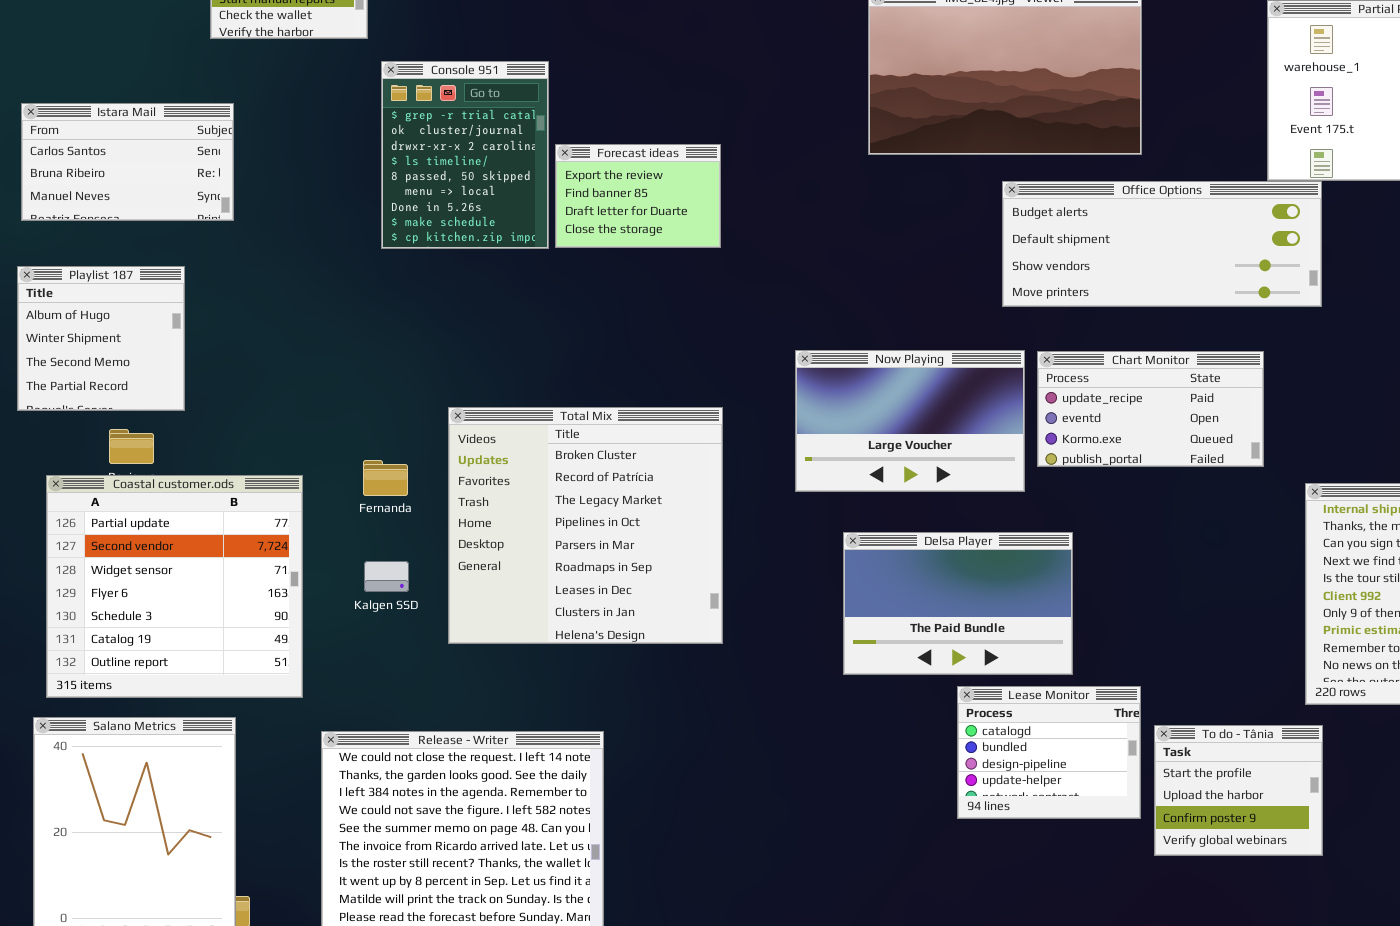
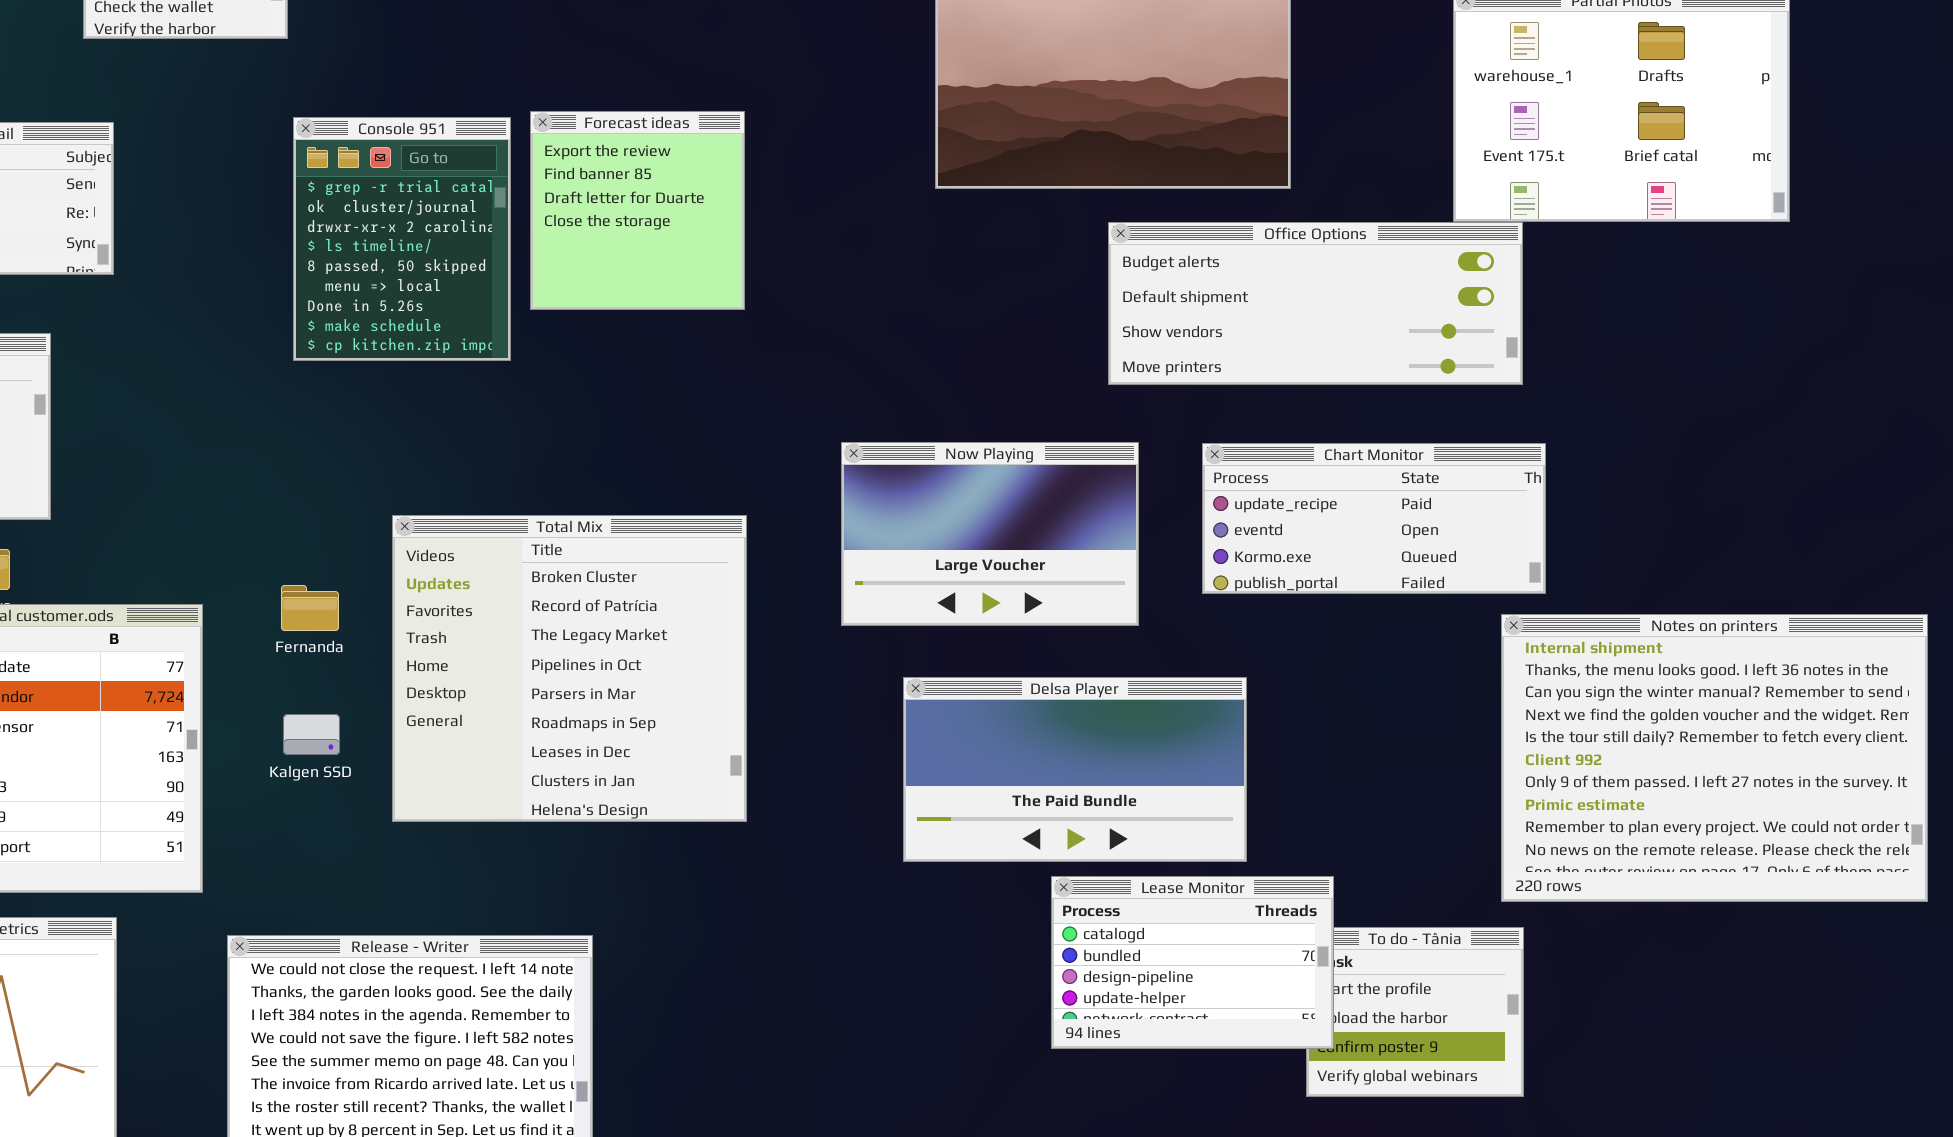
Console 951: [381,61,549,249] -> [293,117,511,361], moved
Forecast ideas: [555,144,721,248] -> [530,111,745,310], resized
Chart Monitor: [1037,351,1264,467] -> [1202,443,1546,594], moved, resized
Delsa Player: [843,532,1073,675] -> [903,677,1247,862], resized
Lease Monitor: [957,686,1141,819] -> [1051,876,1334,1049], resized

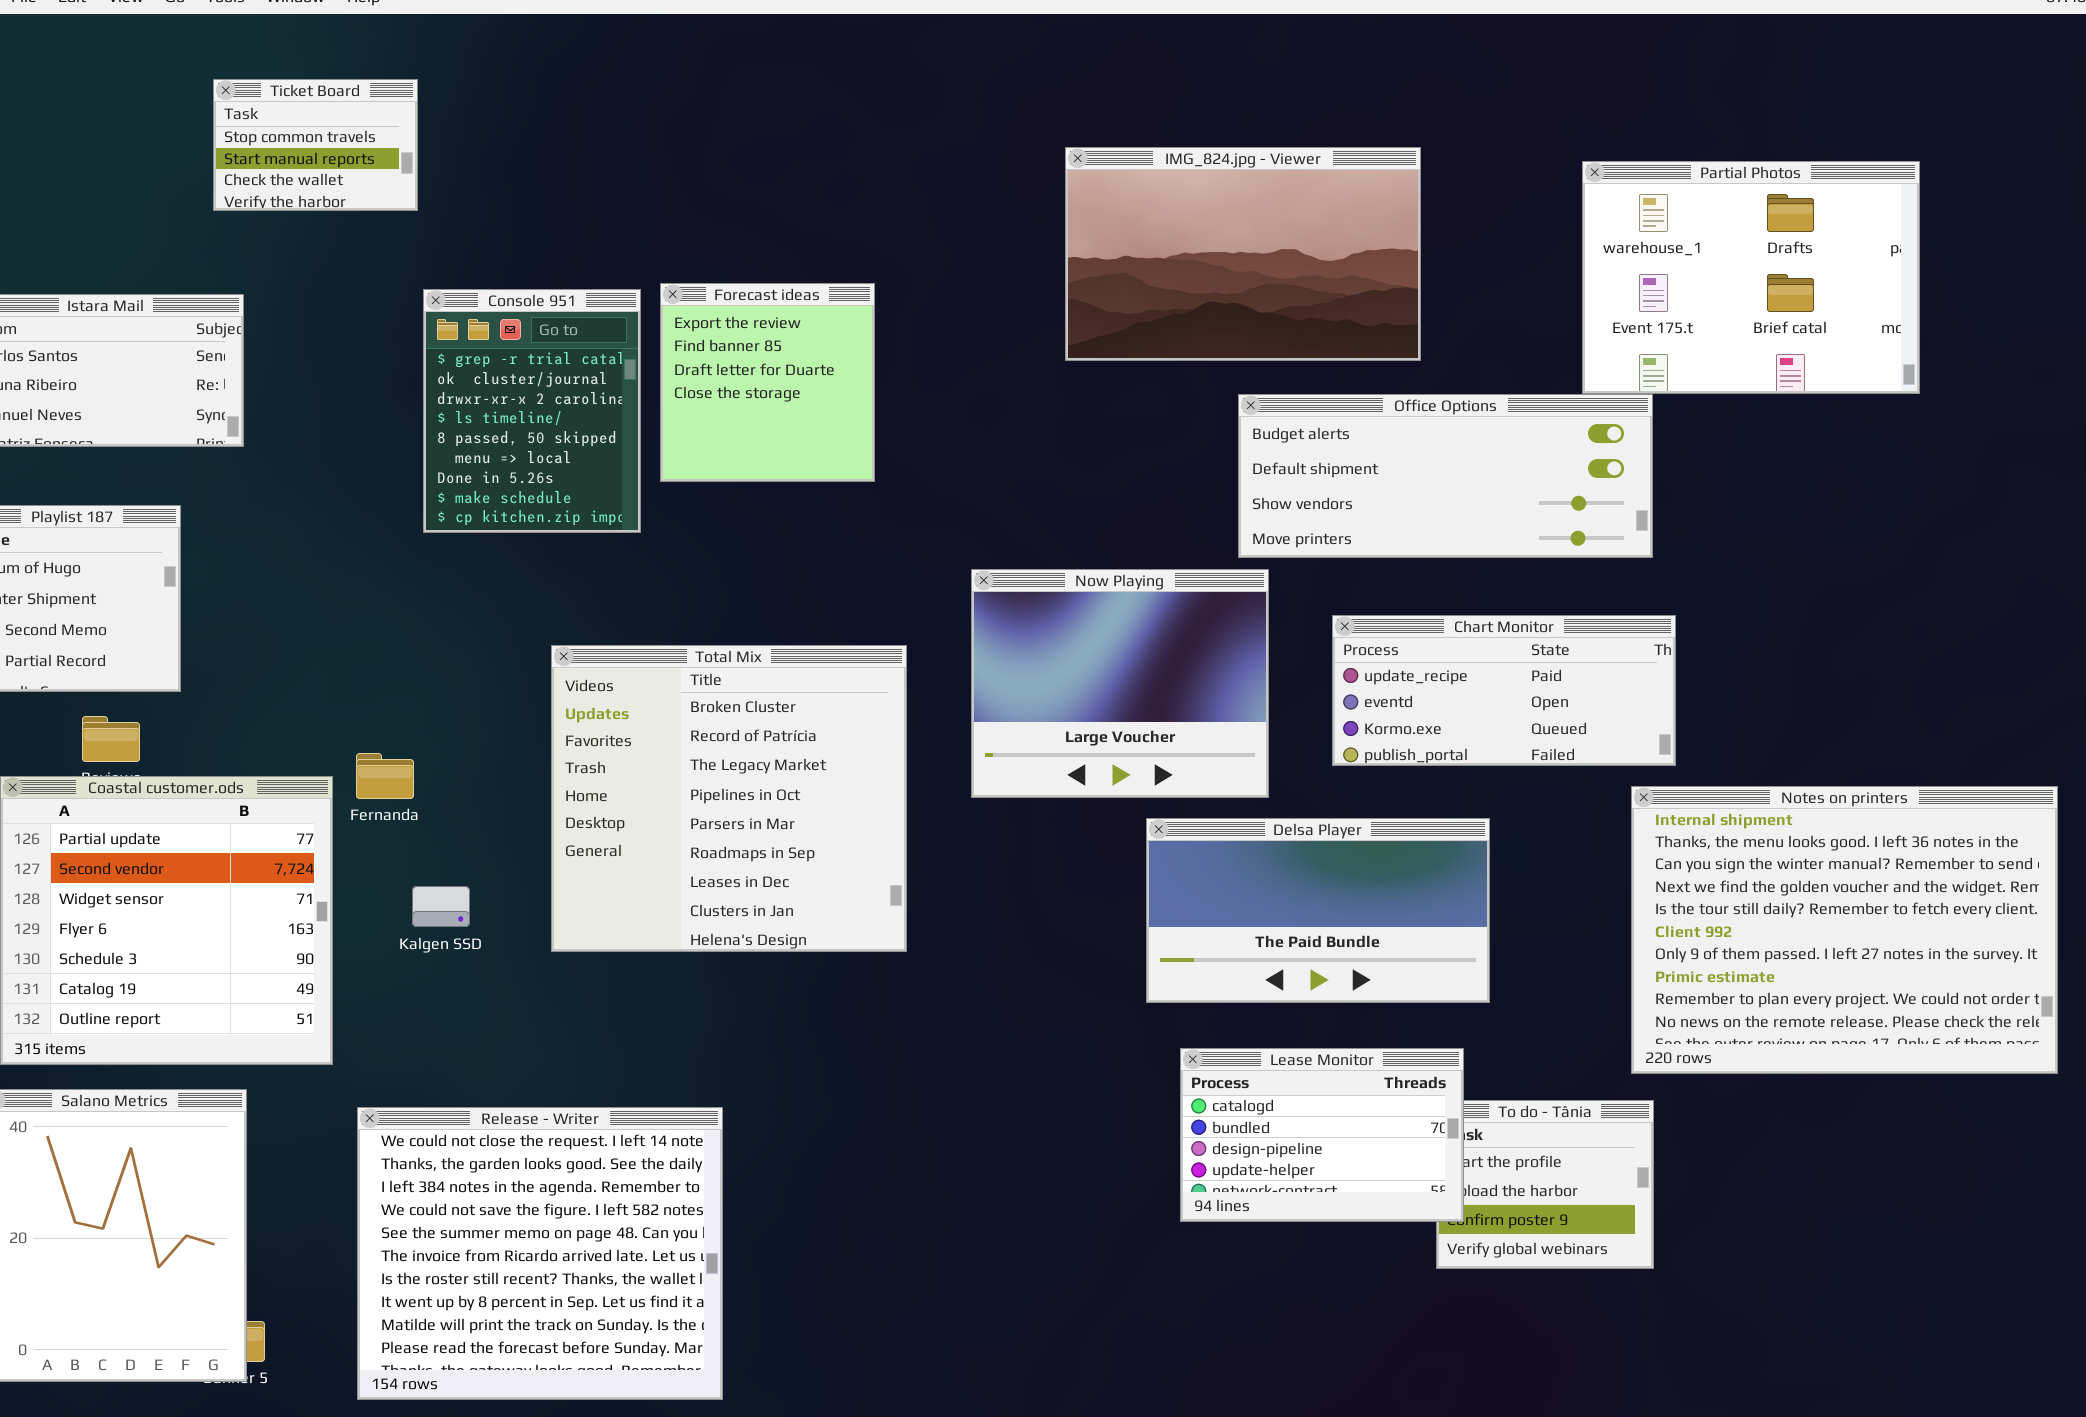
Now Playing: [841,442,1139,626] -> [971,569,1269,798], resized
Total Mix: [392,515,747,822] -> [551,645,907,952], moved
Fernanda: [281,585,339,631] -> [356,753,414,799], moved
Delsa Player: [903,677,1247,862] -> [1146,818,1490,1003], moved

